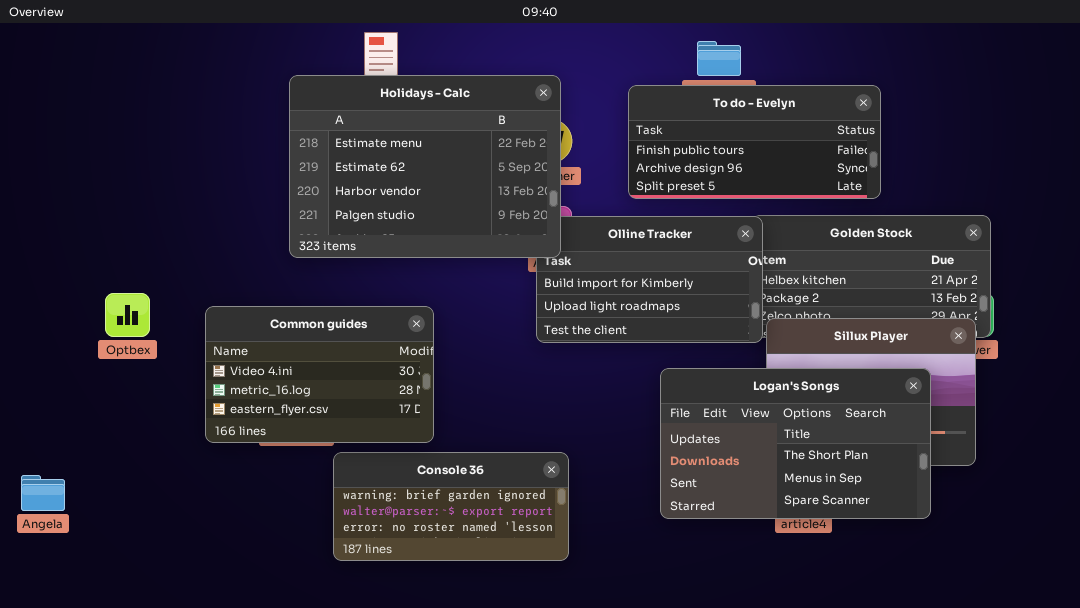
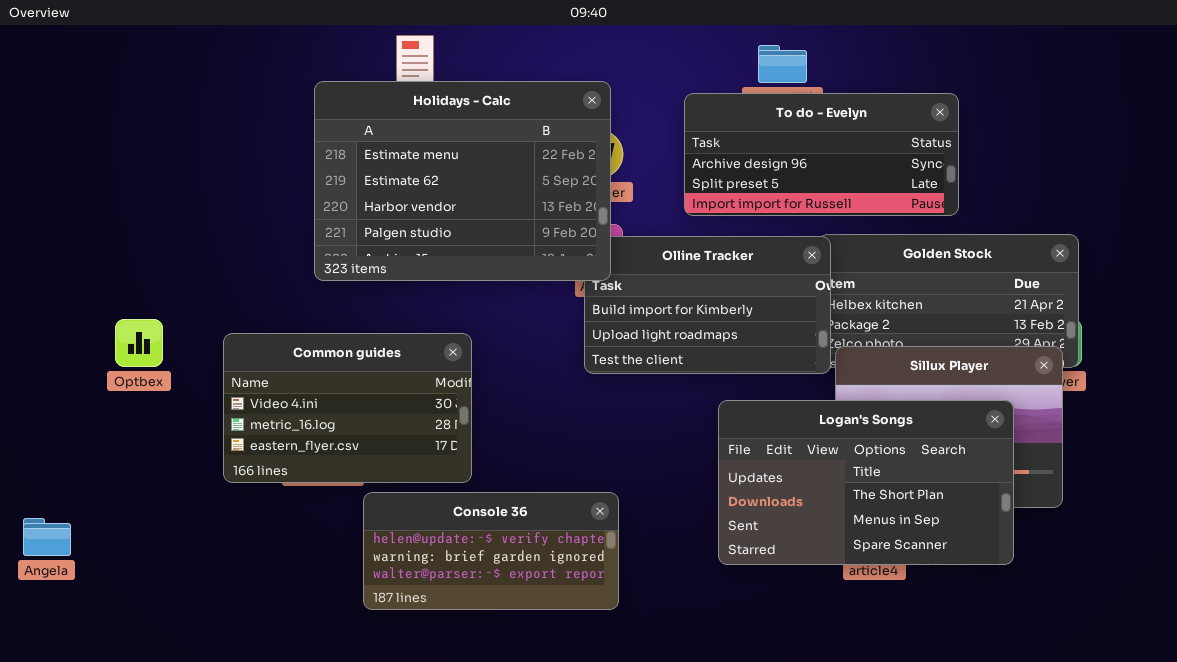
To do - Evelyn: [628,85,881,199] -> [684,93,959,216], scrolled down 1 row
Console 36: [333,452,569,561] -> [363,492,619,610], scrolled up 1 row

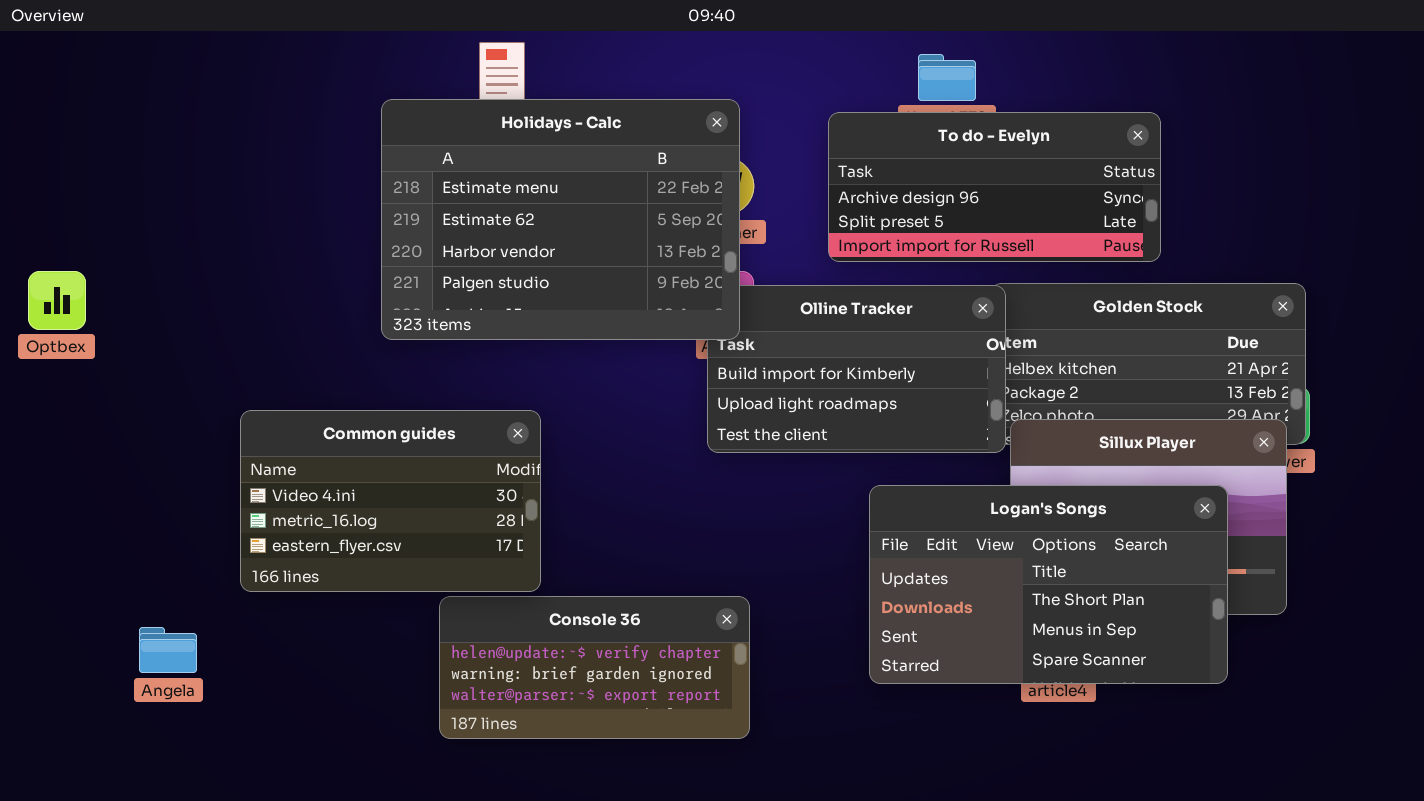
Optbex: [115,319,163,367] -> [28,271,86,330], moved
Common guides: [223,333,472,483] -> [240,410,541,592], moved
Angela: [23,518,71,556] -> [139,627,197,673], moved

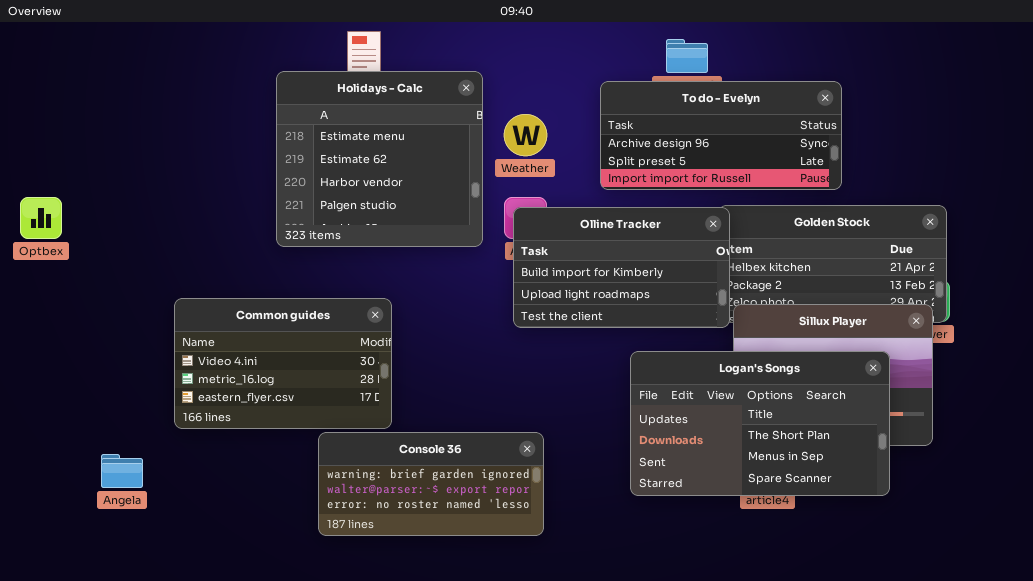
Holidays - Calc: [381,99,740,340] -> [276,71,483,247], resized
Console 36: [439,596,750,739] -> [318,432,544,536], scrolled down 1 row

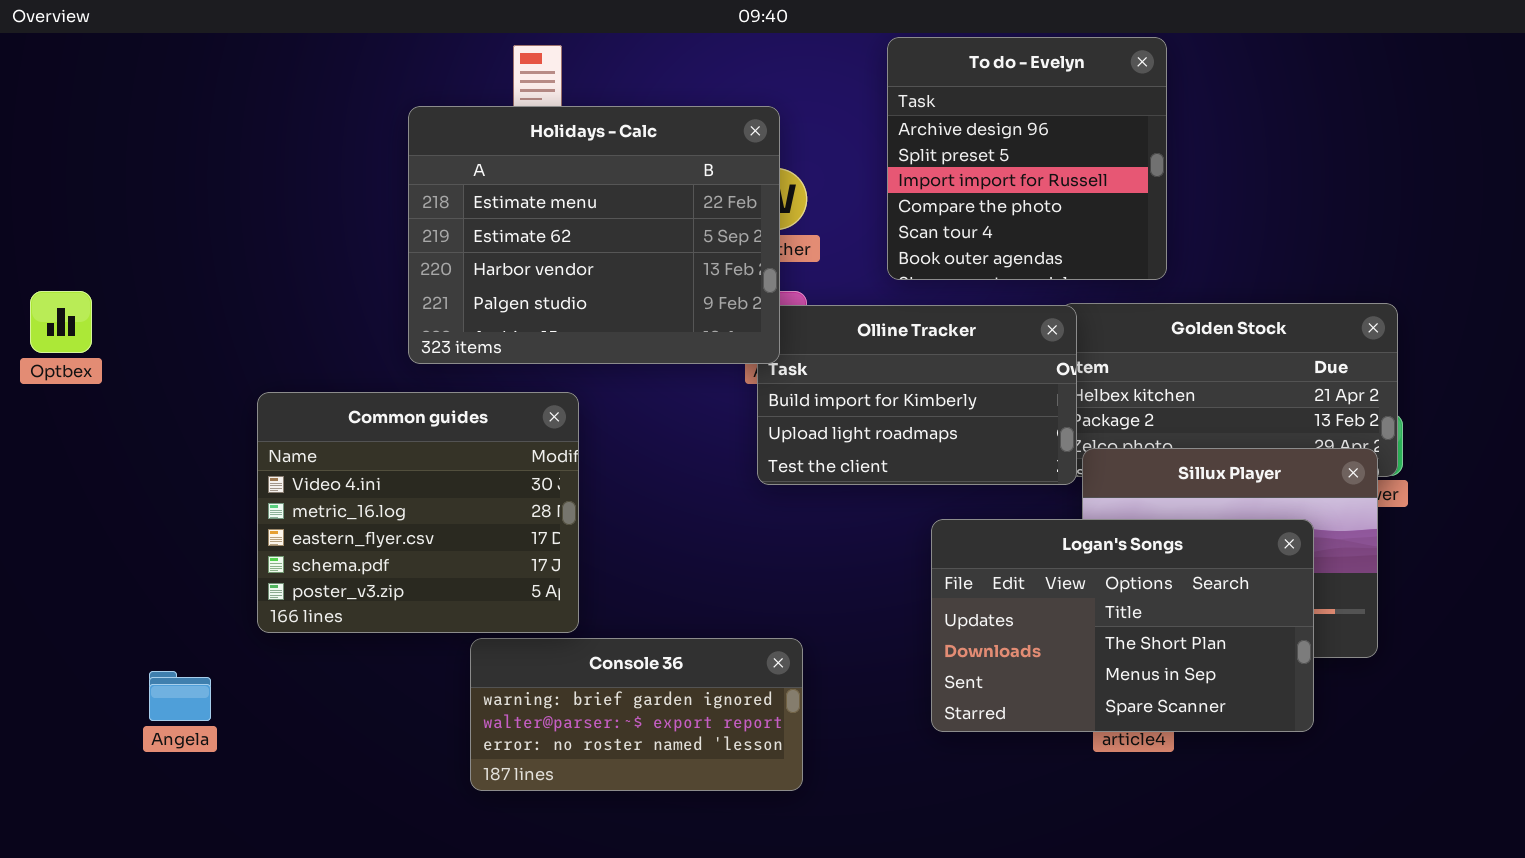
Holidays - Calc: [276,71,483,247] -> [408,106,780,364], resized
To do - Evelyn: [600,81,842,190] -> [887,37,1167,280], resized
Common guides: [174,298,392,429] -> [257,392,579,633], resized

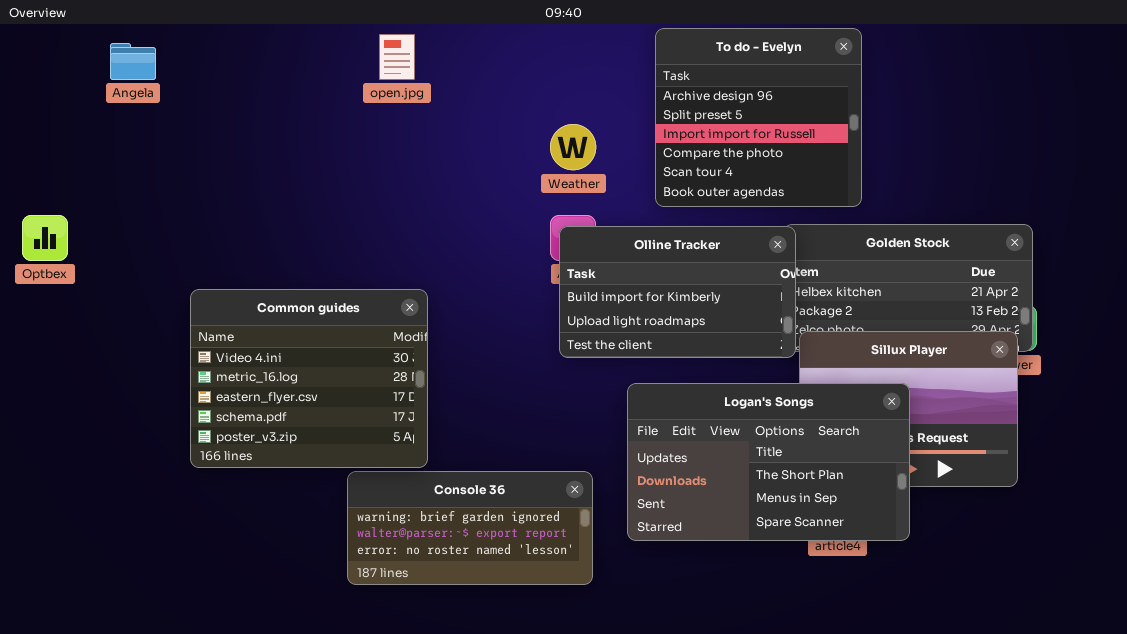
Holidays - Calc: [408,106,780,364] -> none, closed
Logan's Songs: [931,519,1314,732] -> [627,383,910,541], moved
Angela: [149,671,211,721] -> [110,43,156,80], moved

